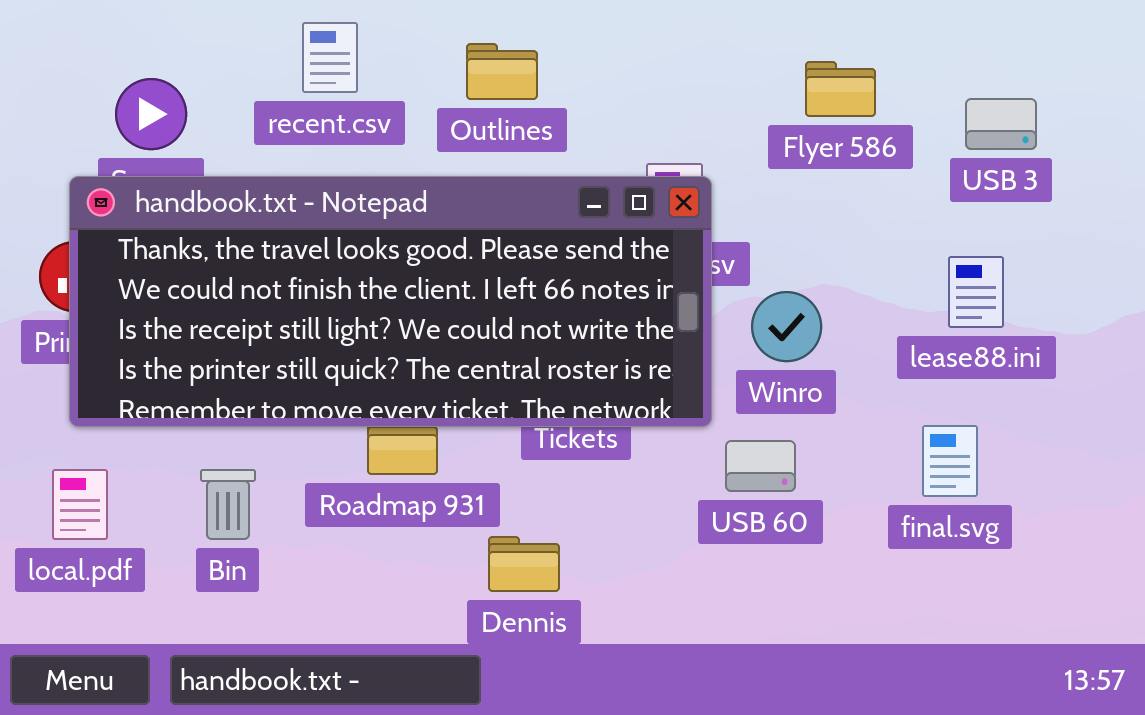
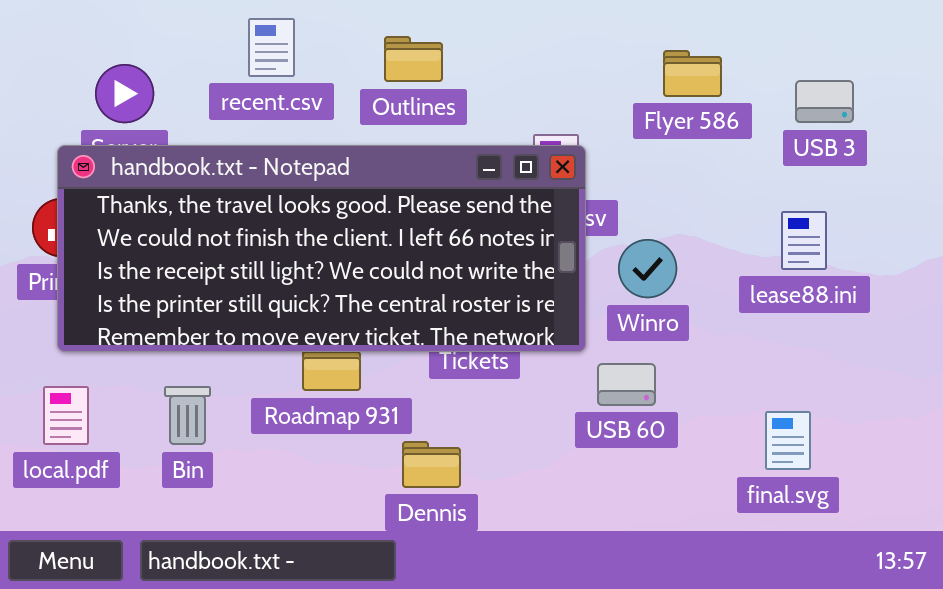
final.svg: [922,425,978,497] -> [765,411,811,470], moved

